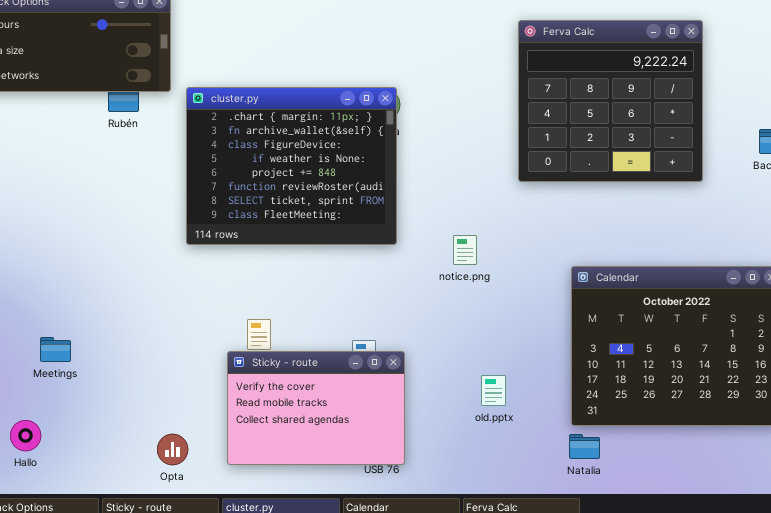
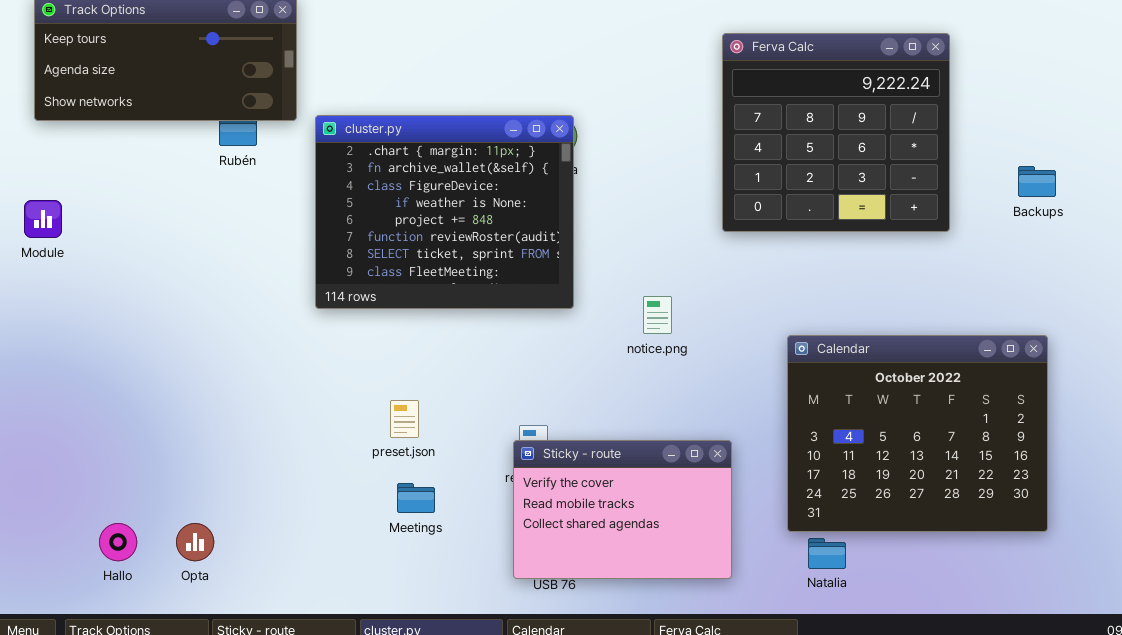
Meetings: [40,337,71,362] -> [397,483,435,513], moved
Sticky - route: [227,351,405,465] -> [513,440,732,579], moved
Opta: [157,434,188,465] -> [176,523,214,561], moved
Natalia: [569,434,600,459] -> [808,538,846,569], moved

